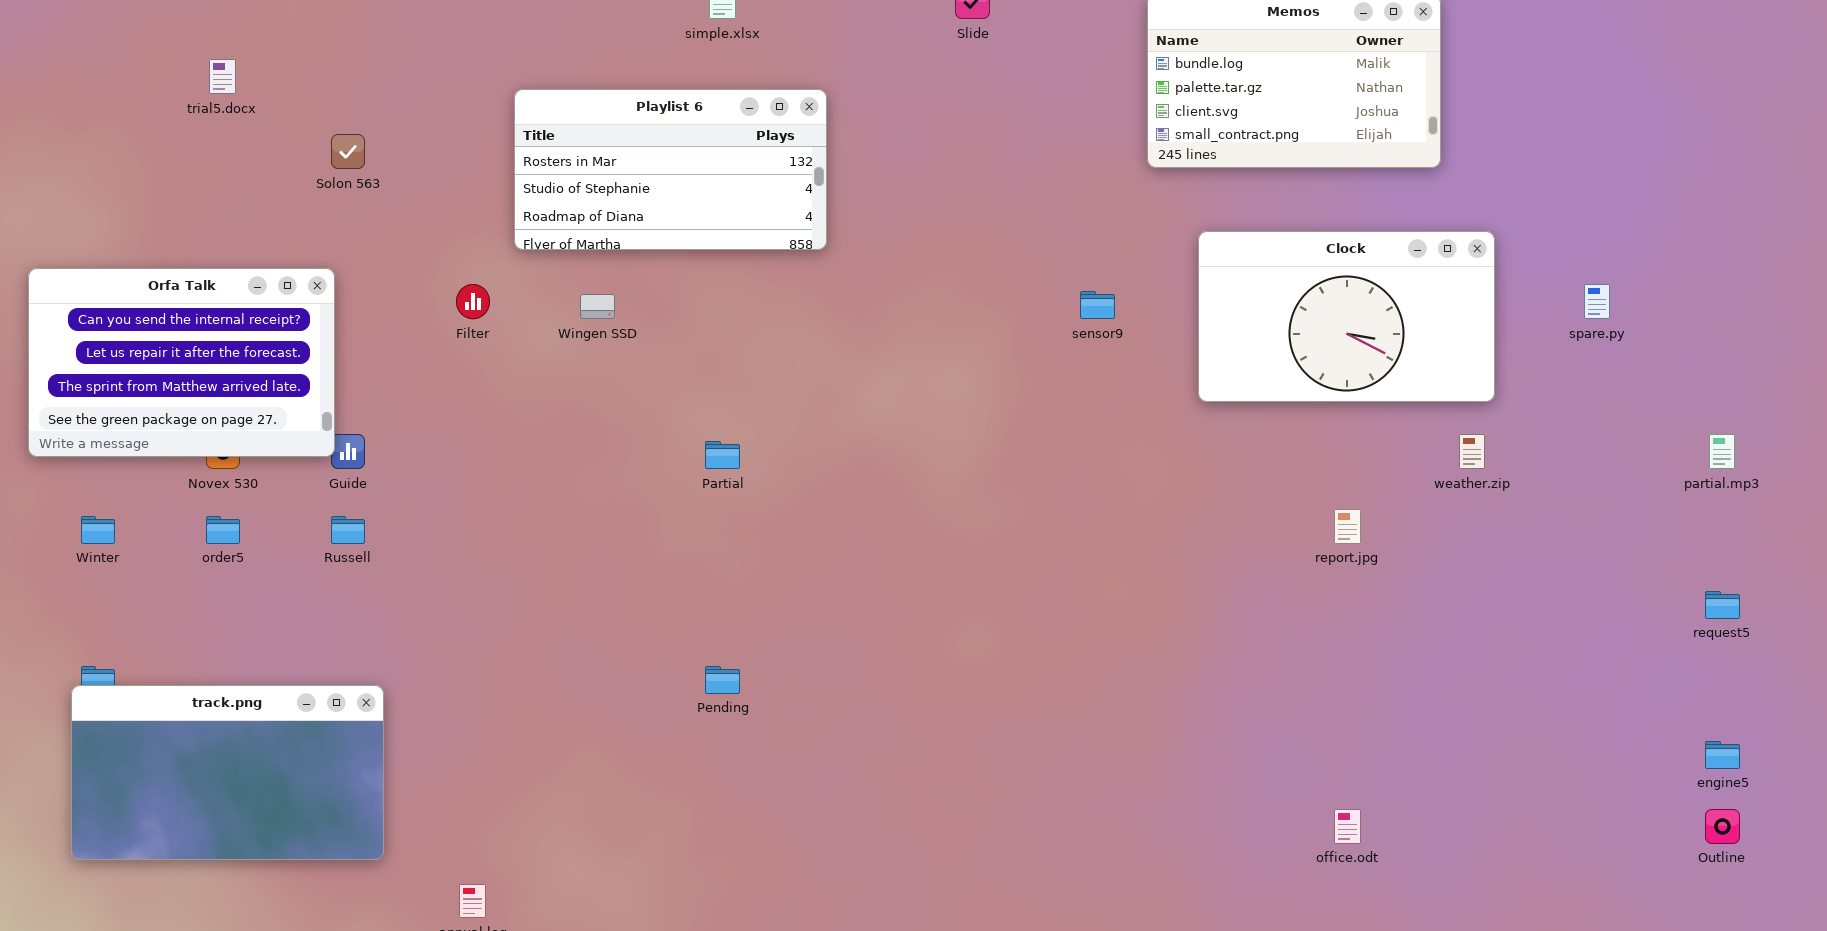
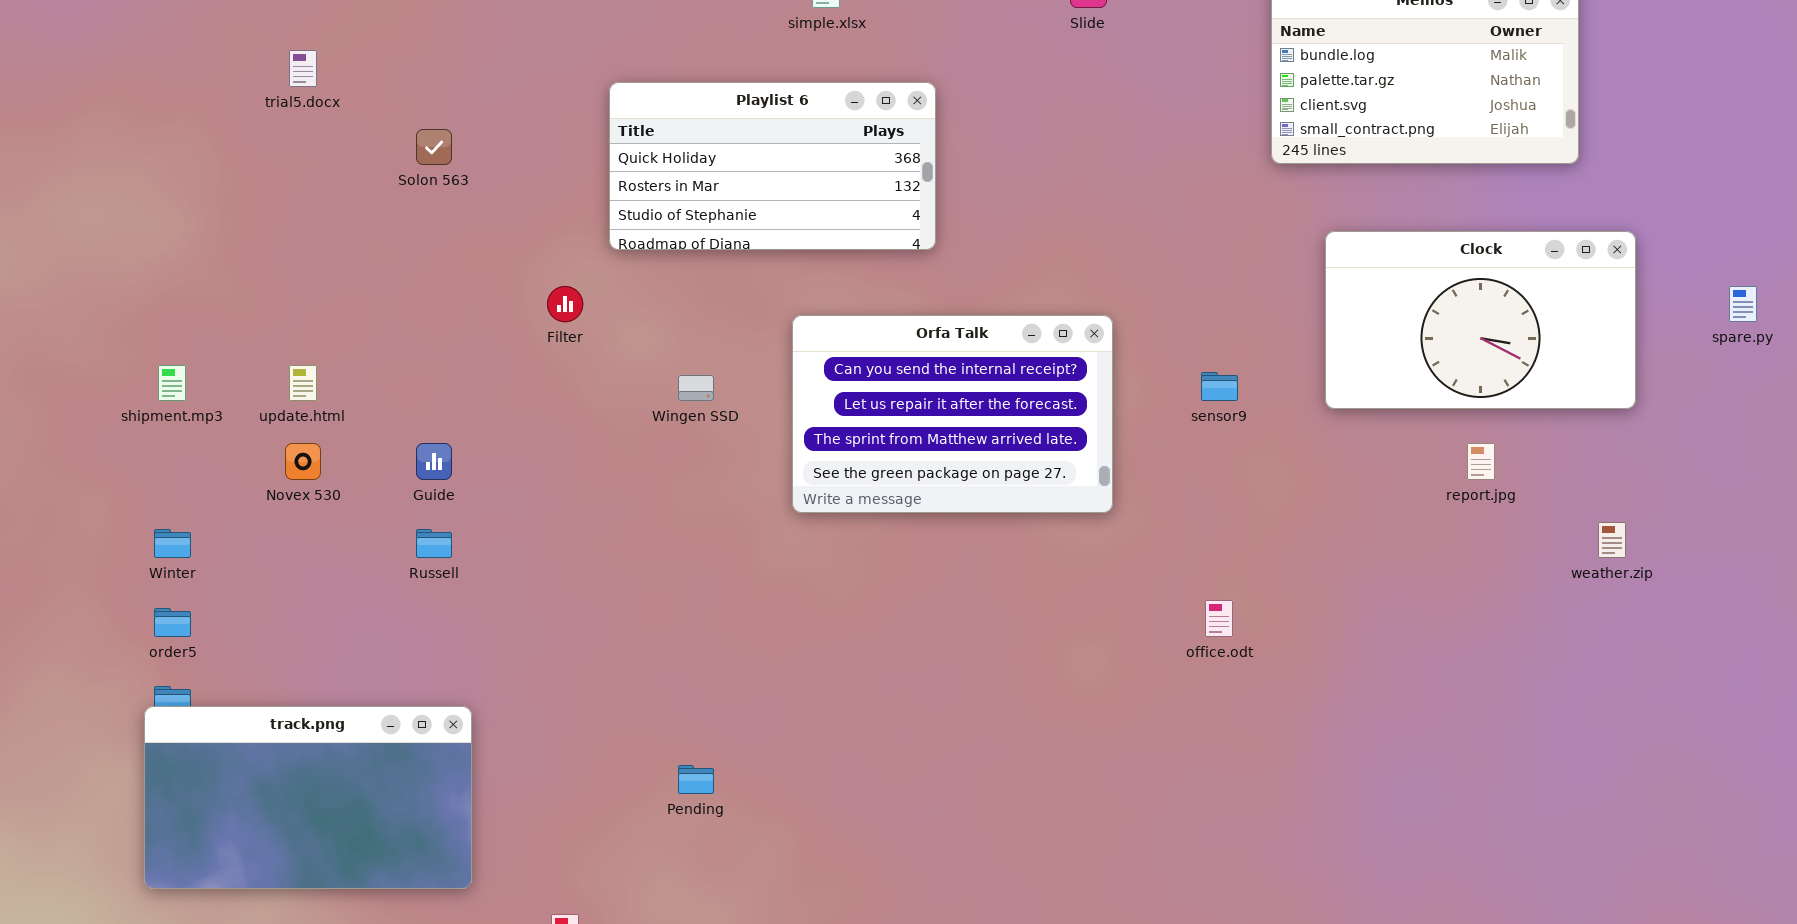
Playlist 6: [514,89,827,250] -> [609,82,936,250], scrolled up 1 row
Orfa Talk: [28,268,335,457] -> [792,315,1113,513], moved
sensor9: [1080,291,1115,319] -> [1201,372,1238,401], moved
Wingen SSD: [580,294,615,319] -> [678,375,714,401], moved
weather.zip: [1459,434,1485,469] -> [1598,522,1626,558], moved
report.jpg: [1334,509,1361,544] -> [1467,443,1495,480], moved
order5: [206,516,240,544] -> [154,608,191,637], moved
Pending: [705,666,740,694] -> [678,765,714,794], moved
office.odt: [1334,809,1361,844] -> [1205,600,1233,637], moved

